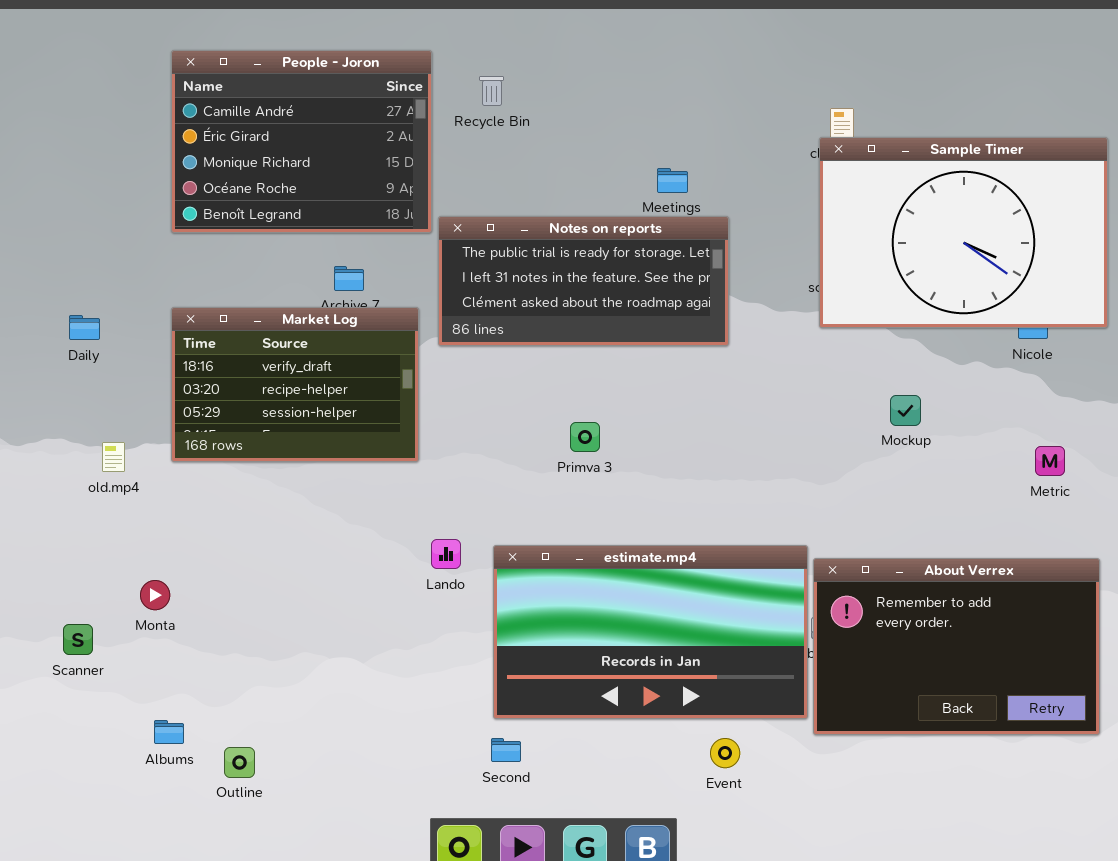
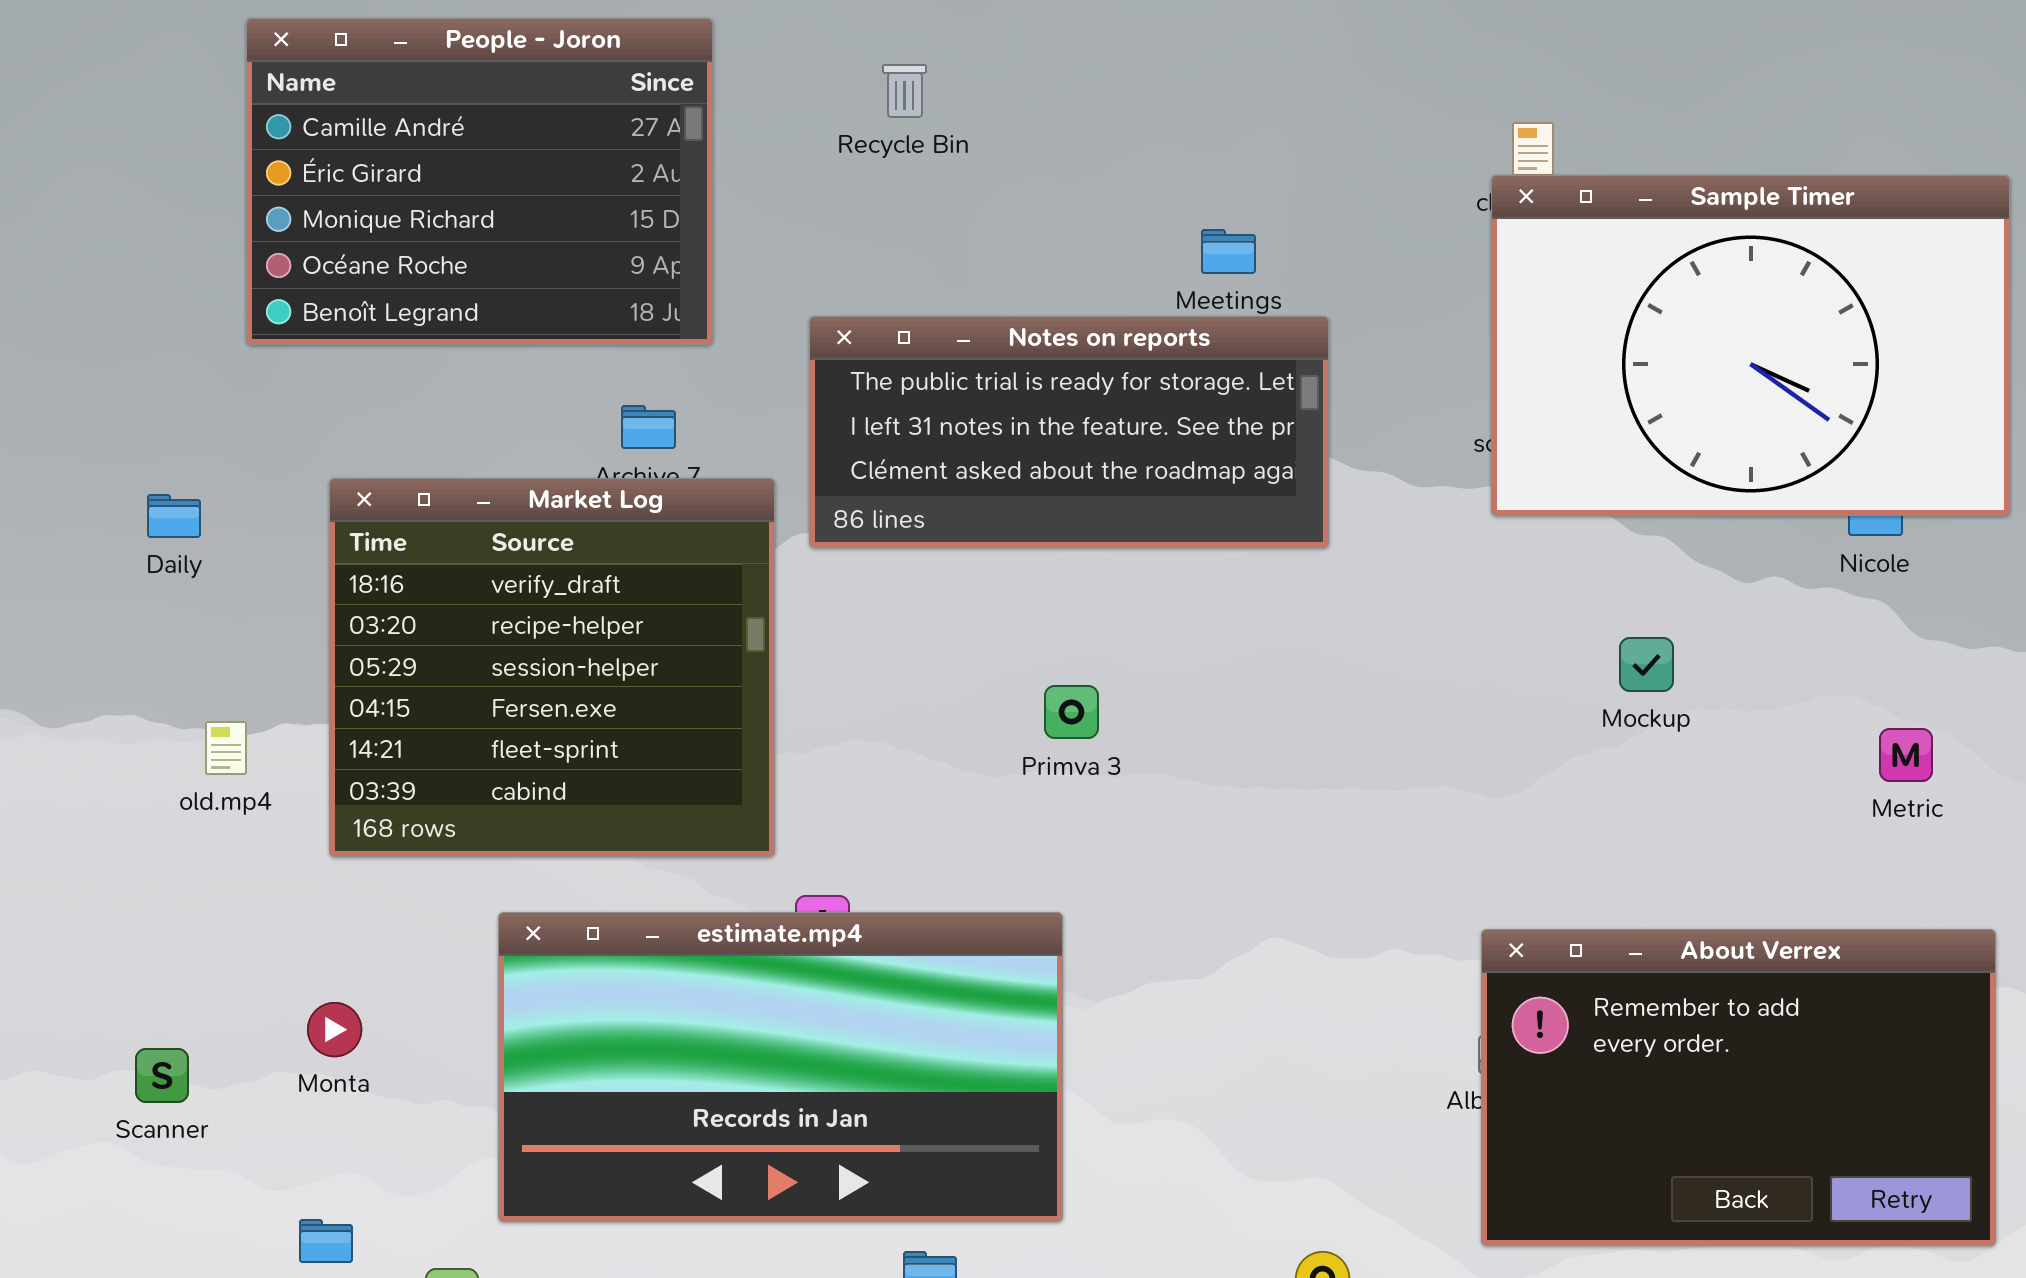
People - Joron: [171,50,432,233] -> [246,18,713,345], moved
Market Log: [171,307,419,462] -> [329,478,775,857], resized
estimate.mp4: [493,545,808,719] -> [498,912,1063,1222], moved
Monta: [140,580,170,610] -> [307,1002,362,1057], moved

